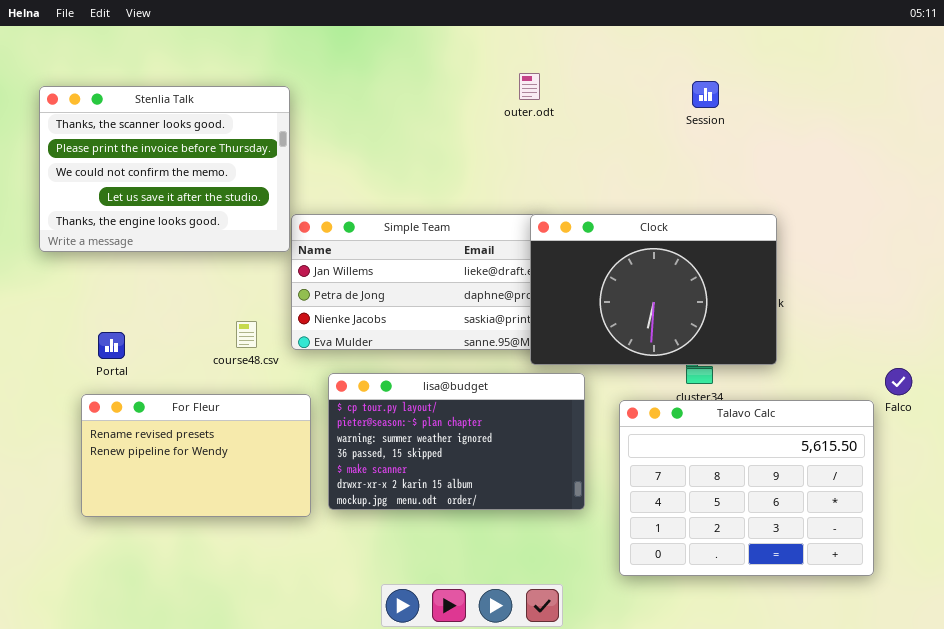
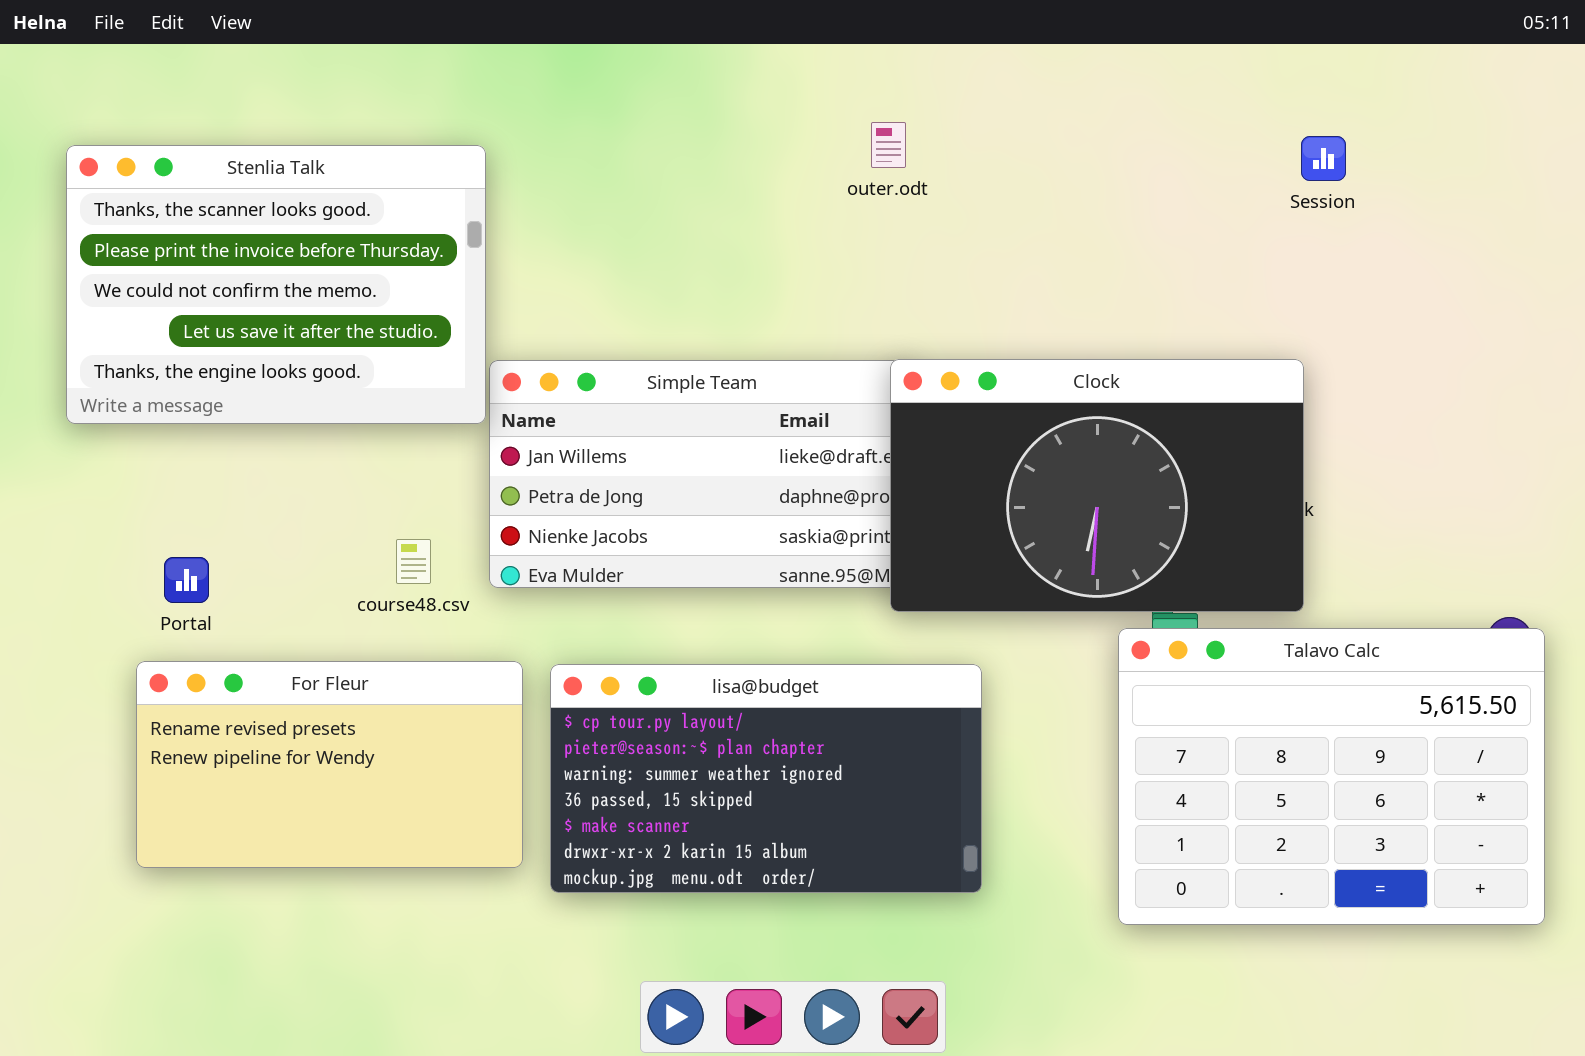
Session: [692,81,719,108] -> [1301,136,1346,181], moved
lisa@budget: [328,373,585,510] -> [550,664,982,893], moved
Talavo Calc: [619,400,874,576] -> [1118,628,1545,925], moved

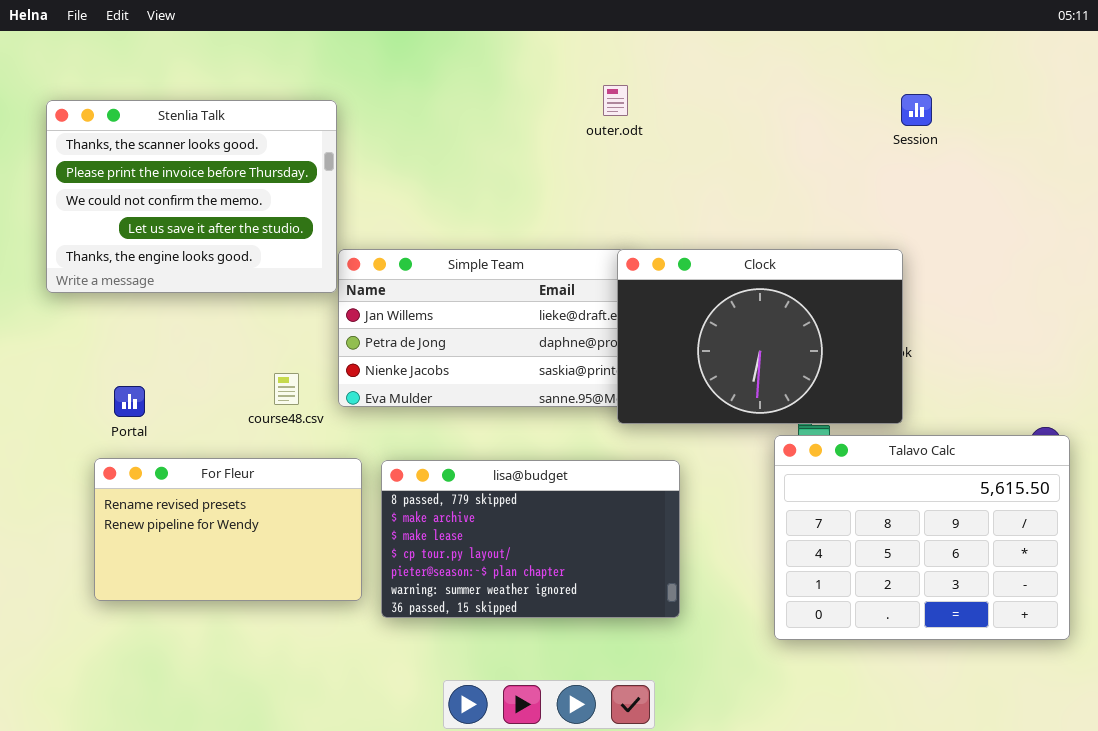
lisa@budget: [550,664,982,893] -> [381,460,680,618], scrolled up 3 rows

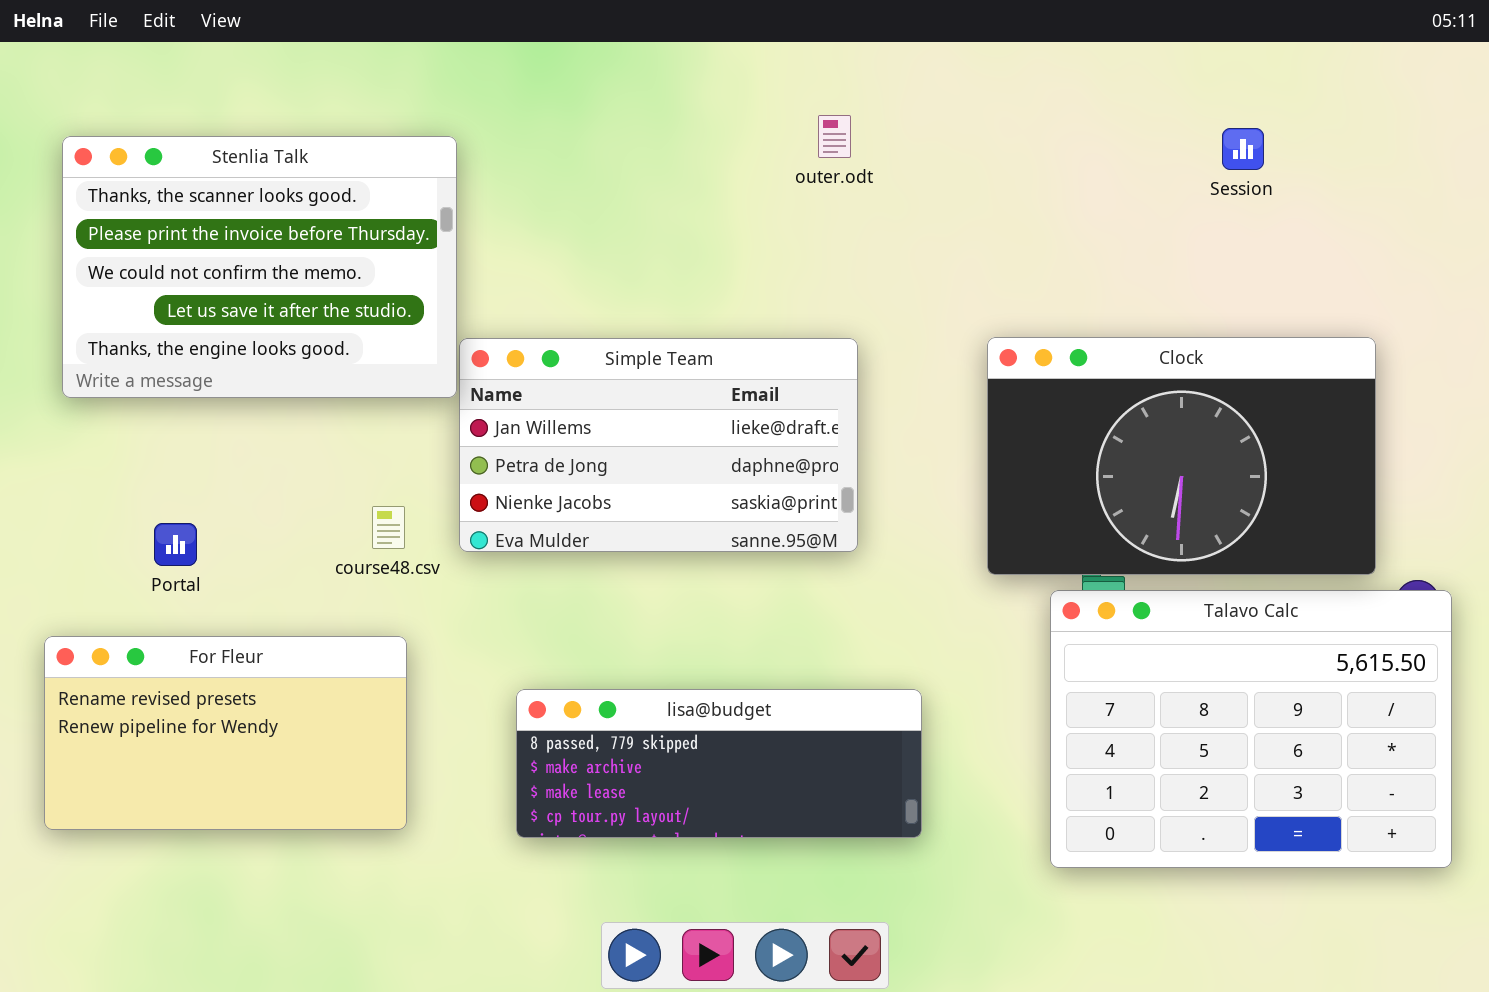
Clock: [617,249,903,424] -> [987,337,1376,575], moved
For Fleur: [94,458,362,601] -> [44,636,407,830], moved
lisa@budget: [381,460,680,618] -> [516,689,922,838], resized

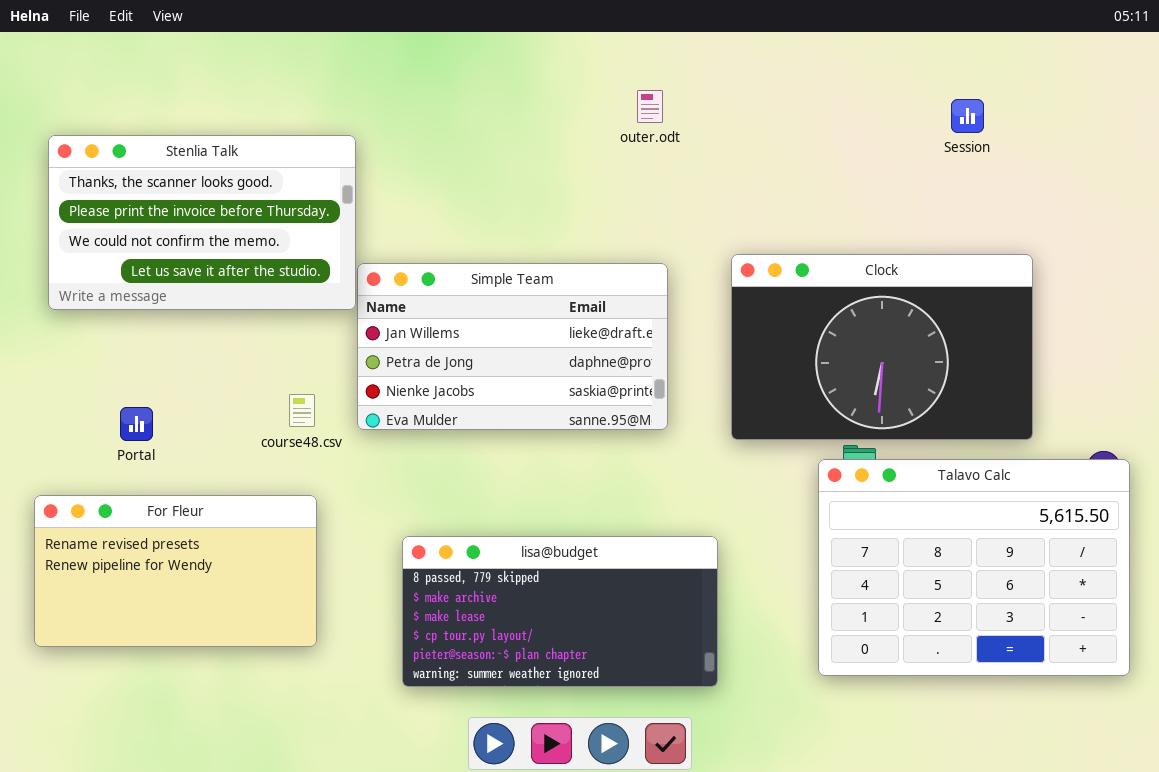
Stenlia Talk: [62,136,457,398] -> [48,135,356,310], resized
Clock: [987,337,1376,575] -> [731,254,1033,440], moved
lisa@budget: [516,689,922,838] -> [402,536,718,687], resized

